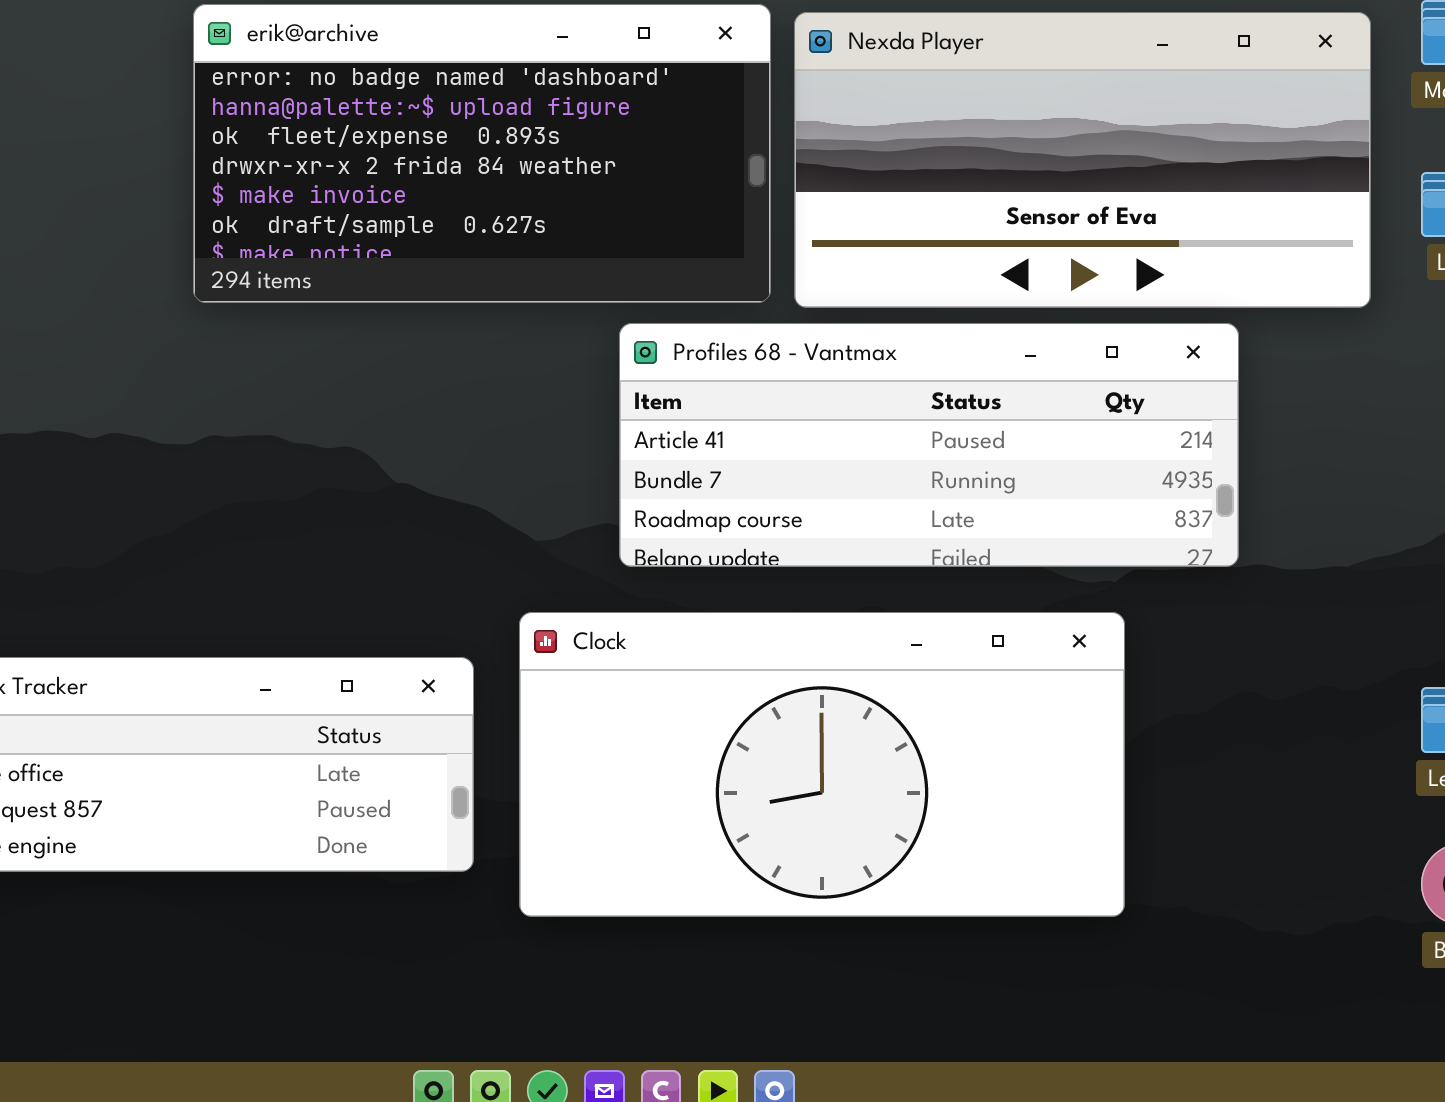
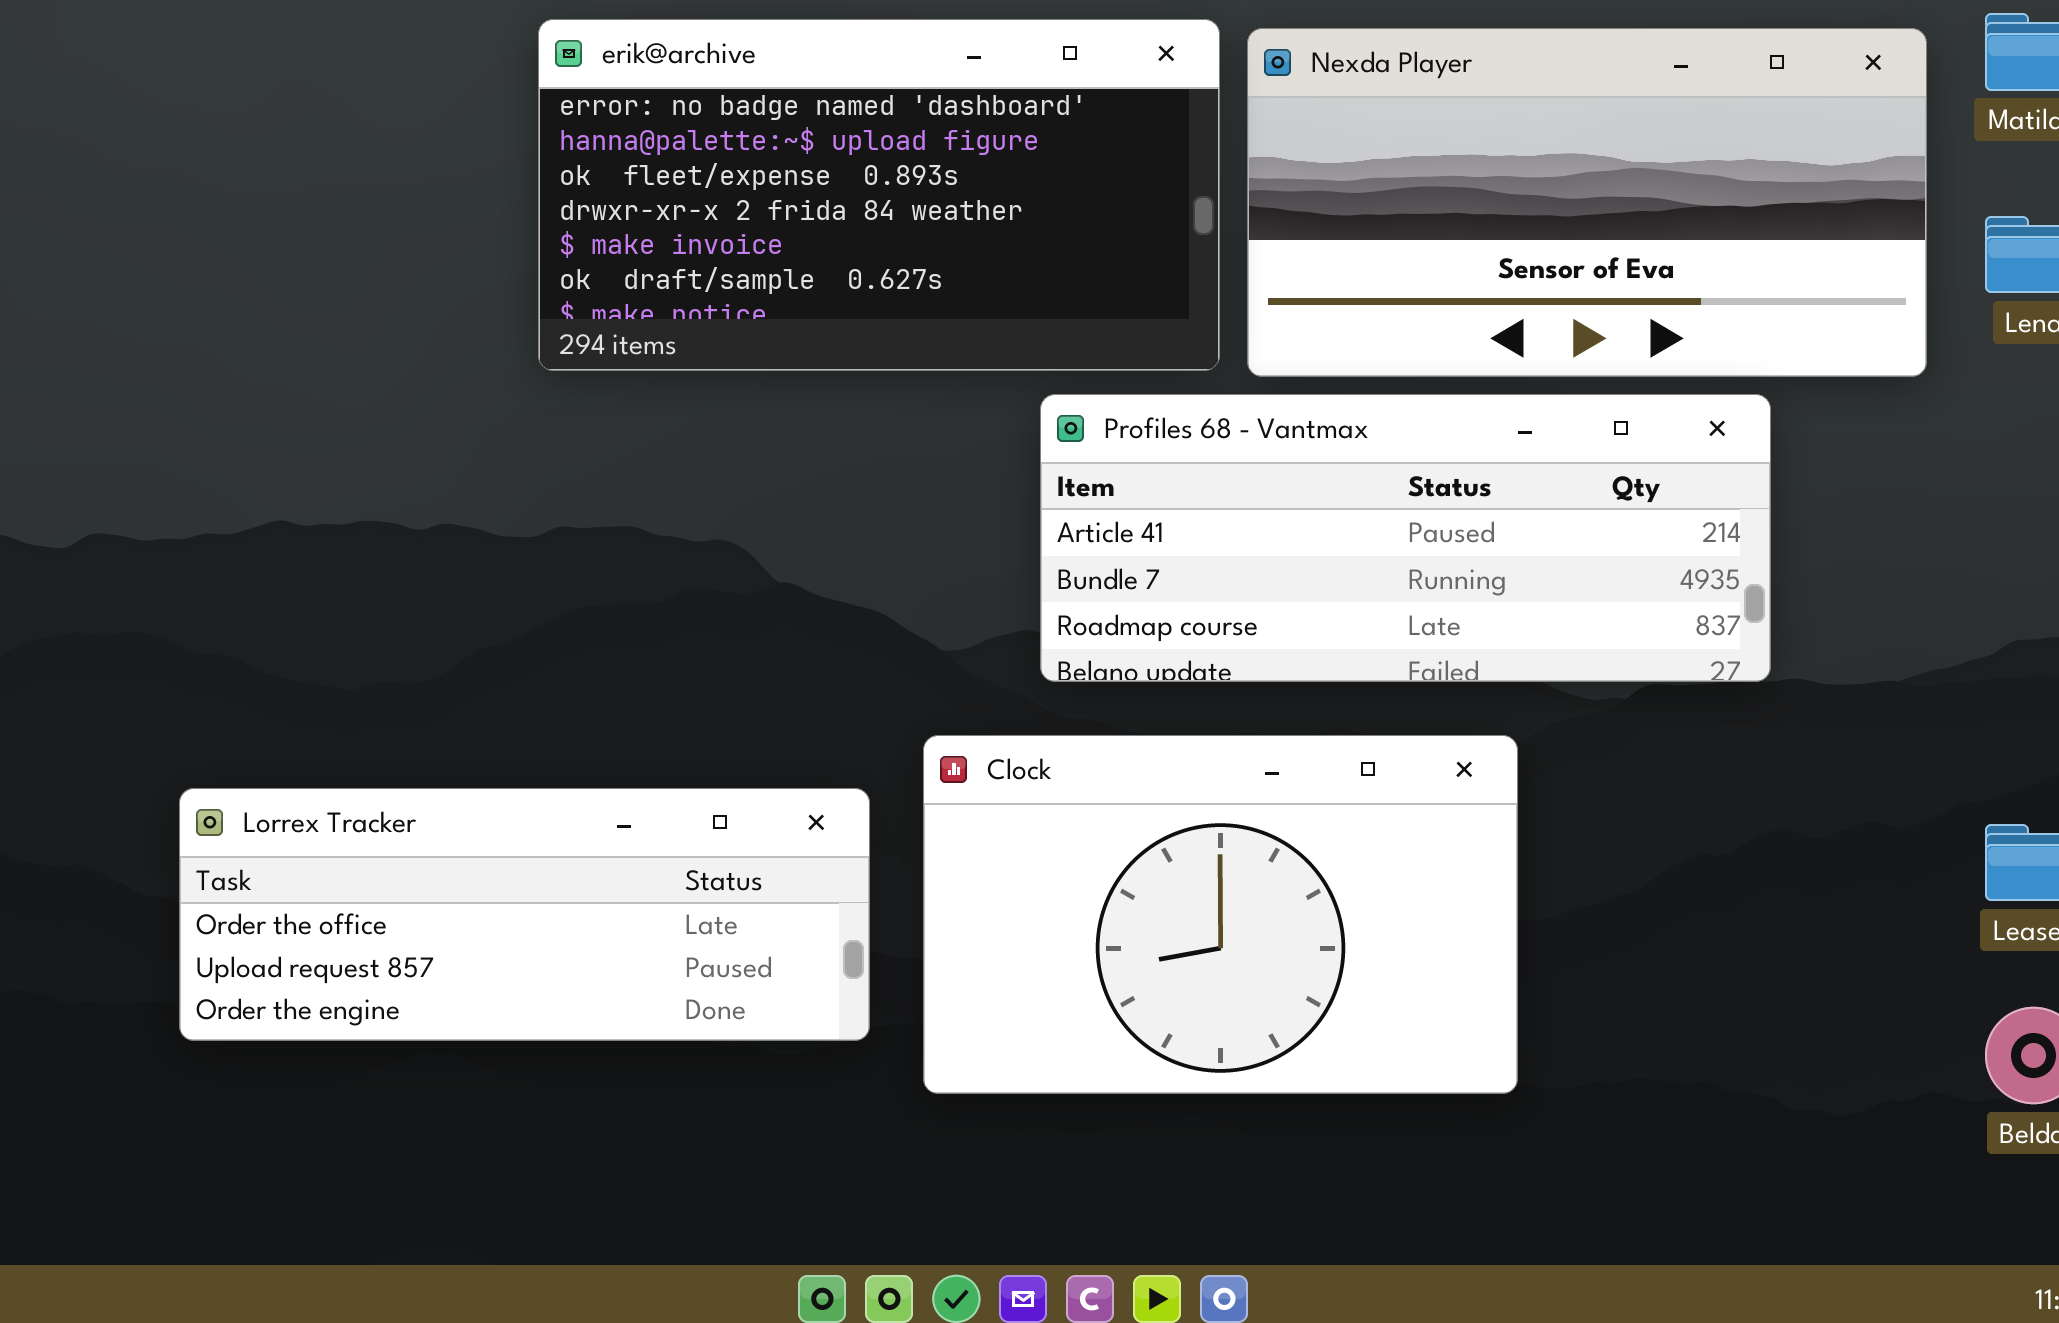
Clock: [519,612,1125,917] -> [923,735,1518,1094], resized

